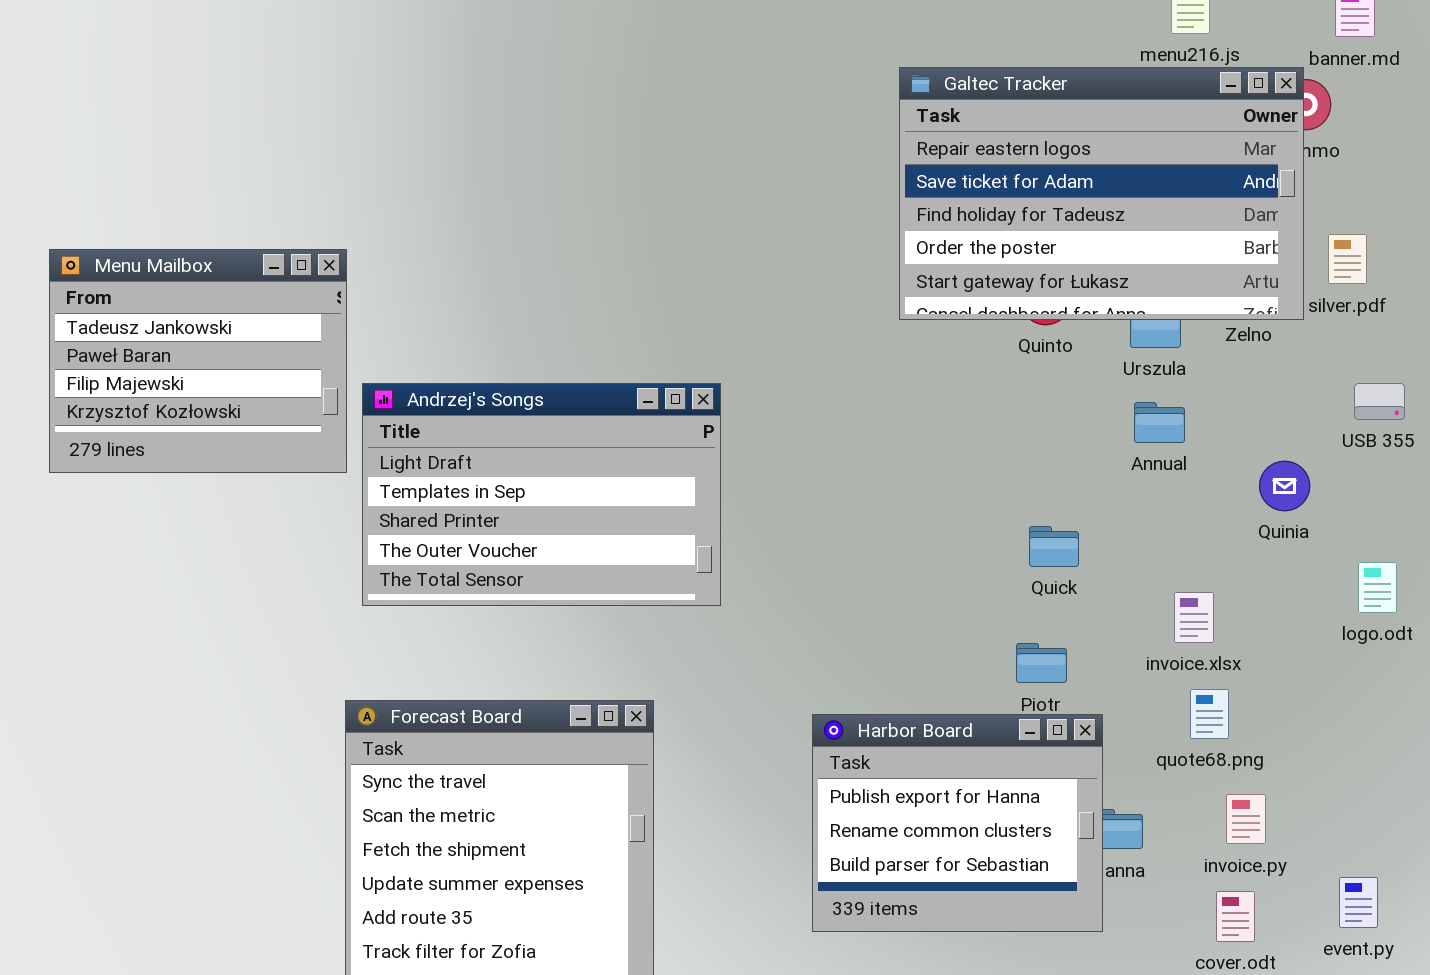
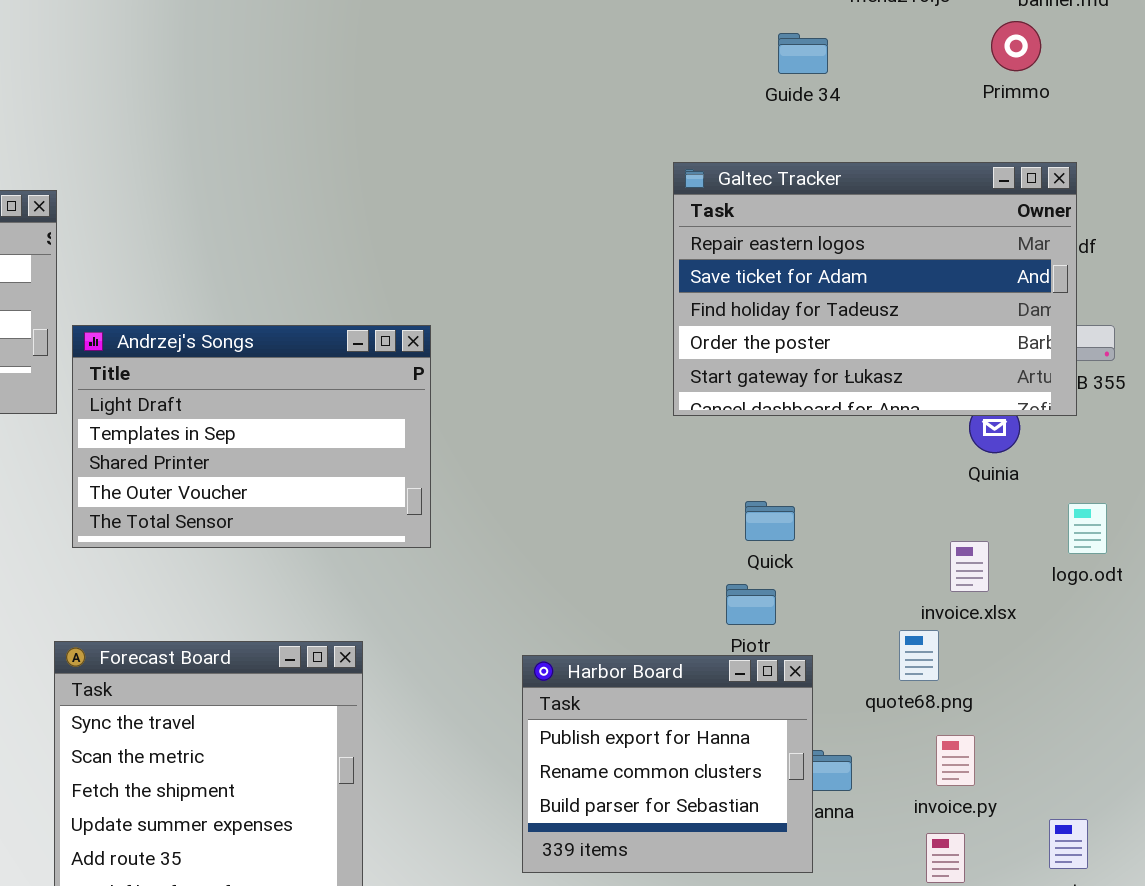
Galtec Tracker: [899,67,1304,320] -> [673,162,1077,416], moved
Quick: [1029,526,1079,567] -> [745,501,795,541], moved
invoice.xlsx: [1174,592,1214,643] -> [950,541,989,592], moved

